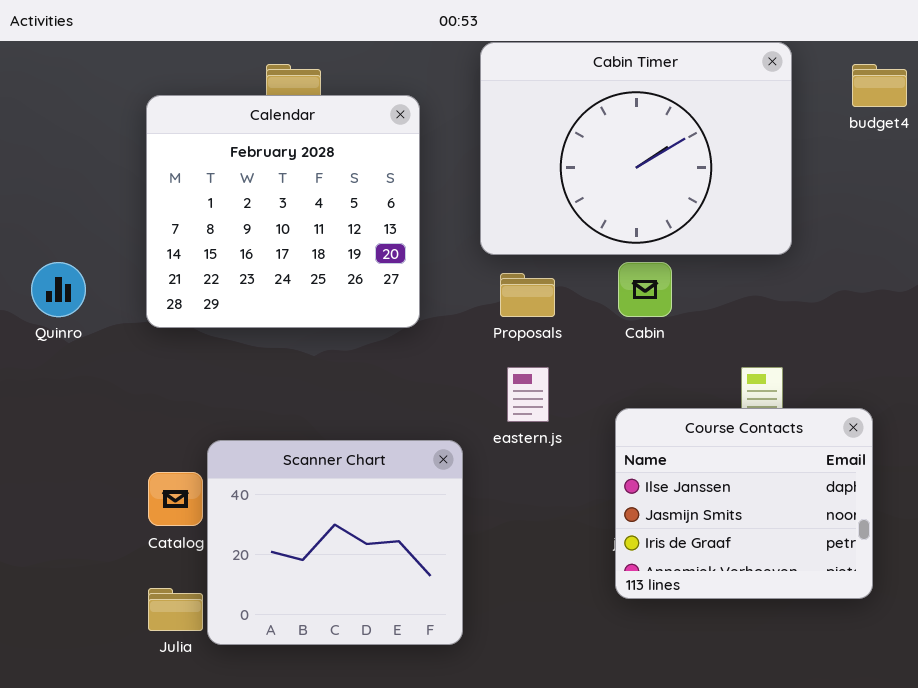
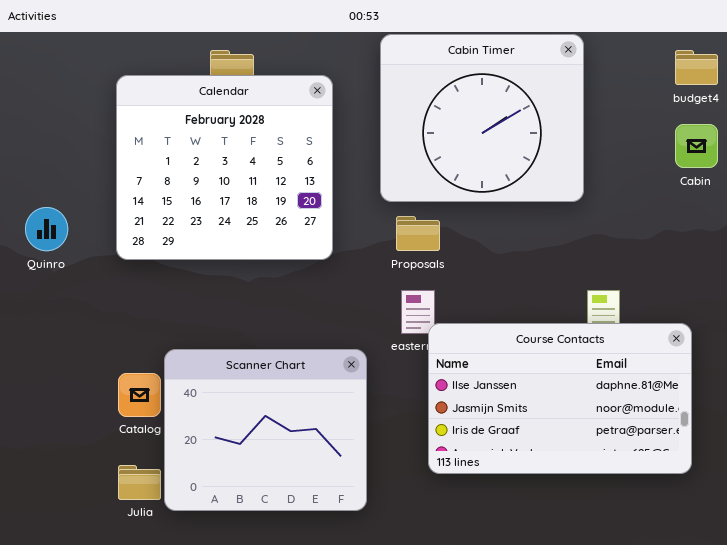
Cabin Timer: [480,42,792,255] -> [380,34,584,202], resized
Cabin: [618,262,672,317] -> [675,124,718,168], moved
Course Contacts: [615,408,873,599] -> [428,323,692,474], resized

